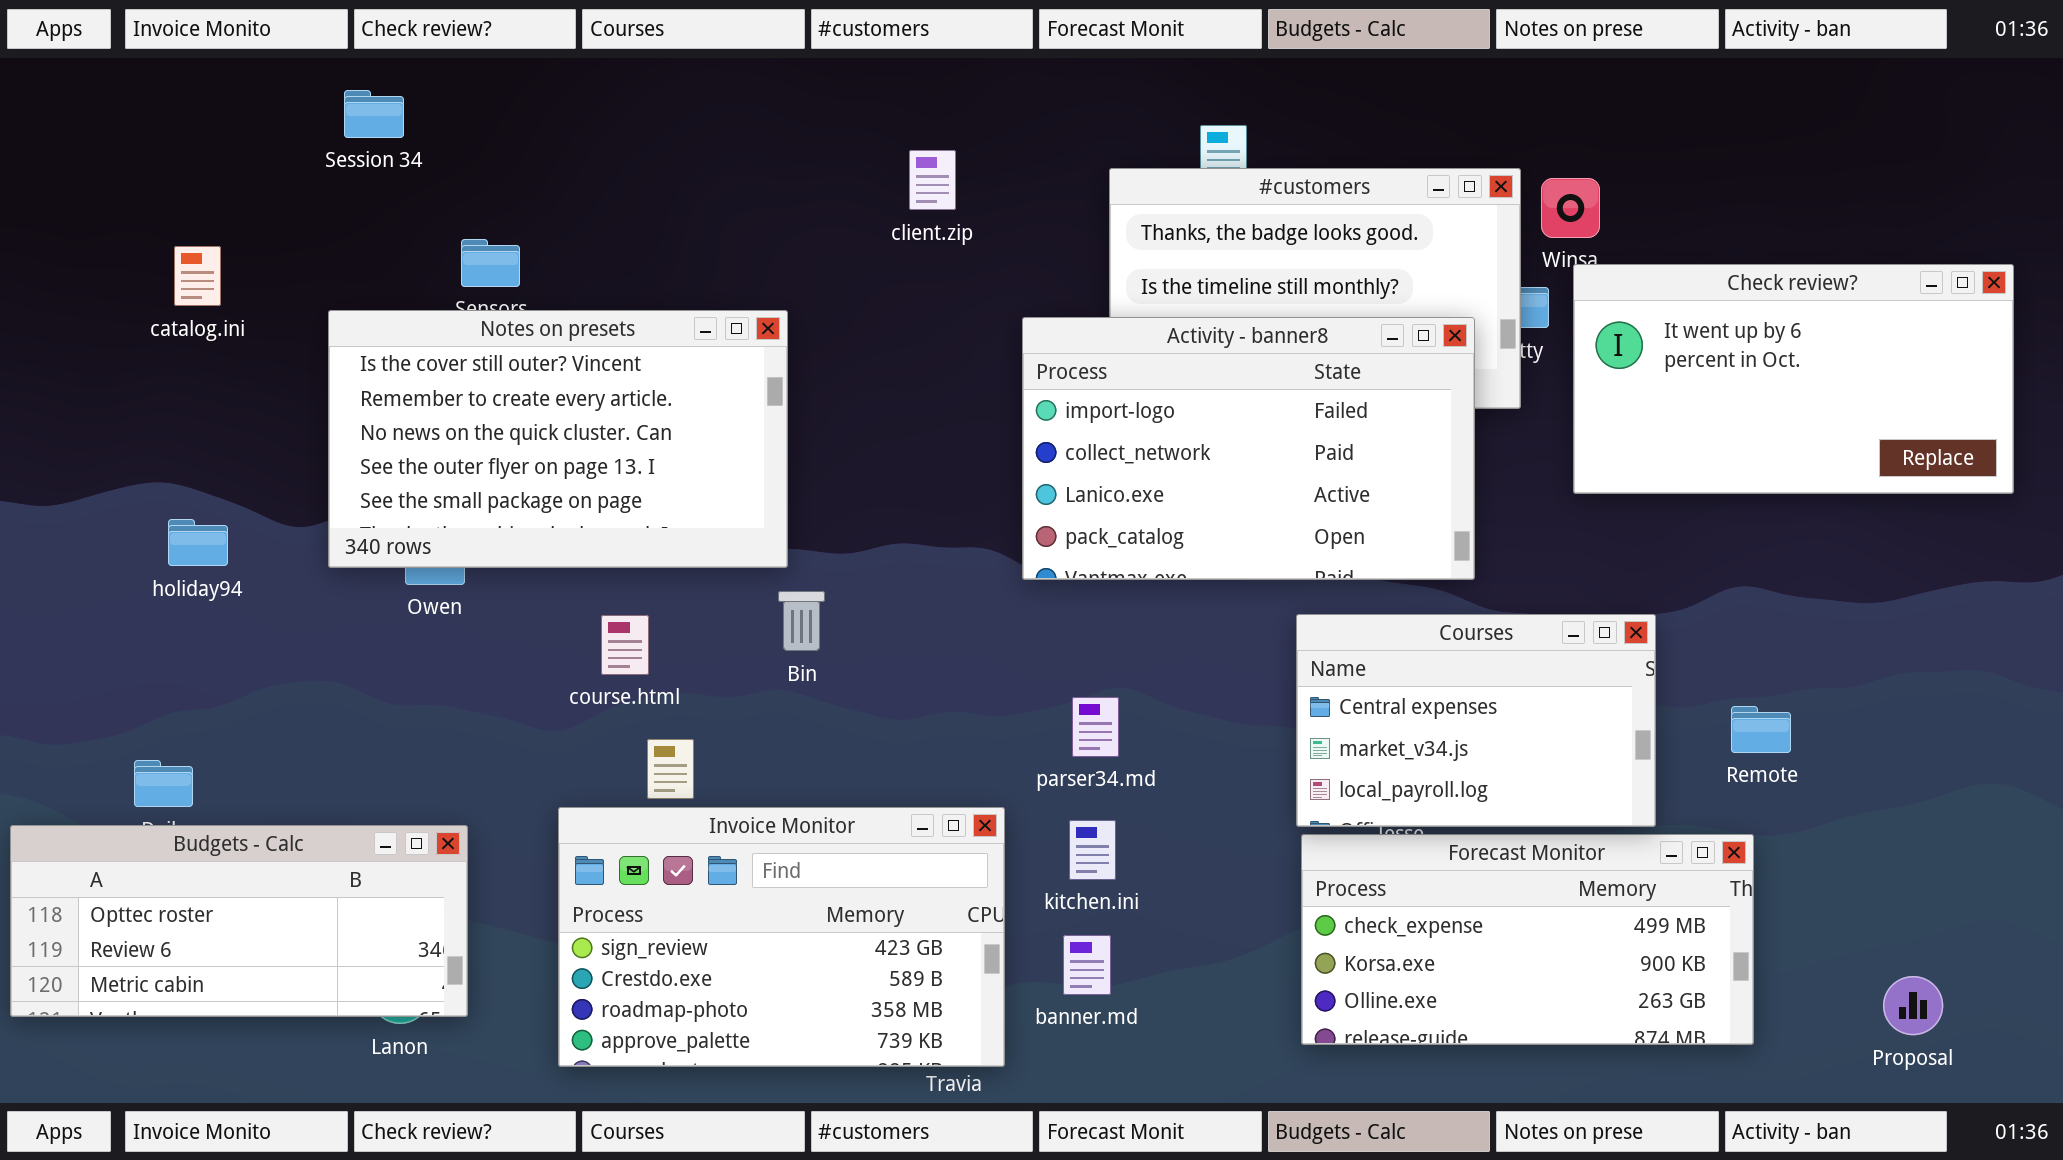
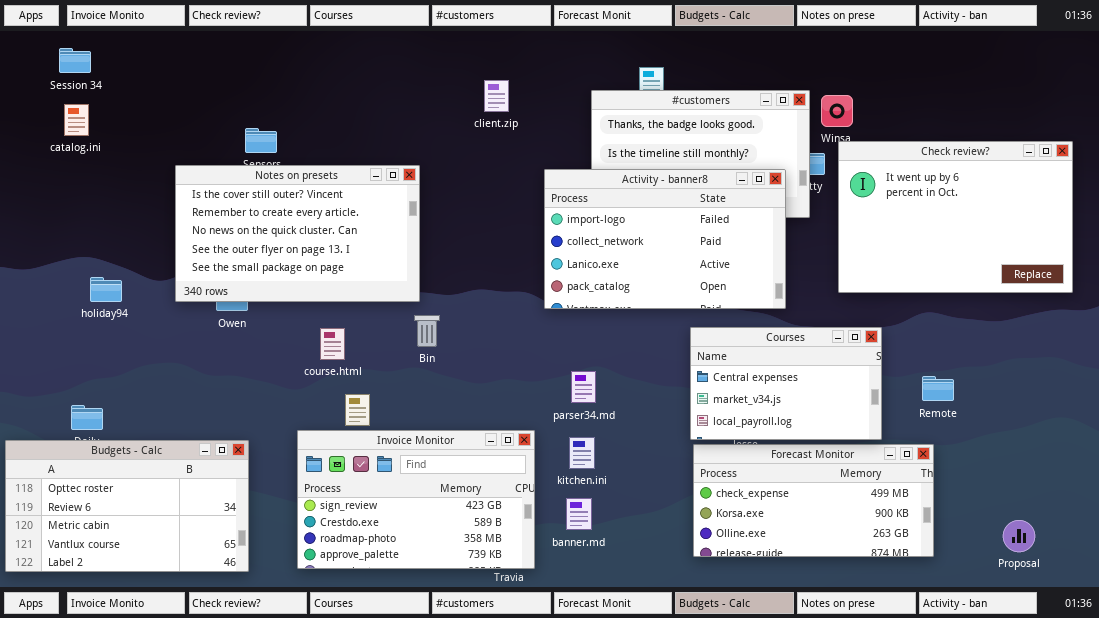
Session 34: [344,90,404,138] -> [59,48,91,73], moved
catalog.ini: [174,246,221,306] -> [64,104,89,136], moved
Check review?: [1573,264,2014,494] -> [838,141,1073,293], resized
Budgets - Calc: [10,825,468,1017] -> [5,440,249,572], resized

